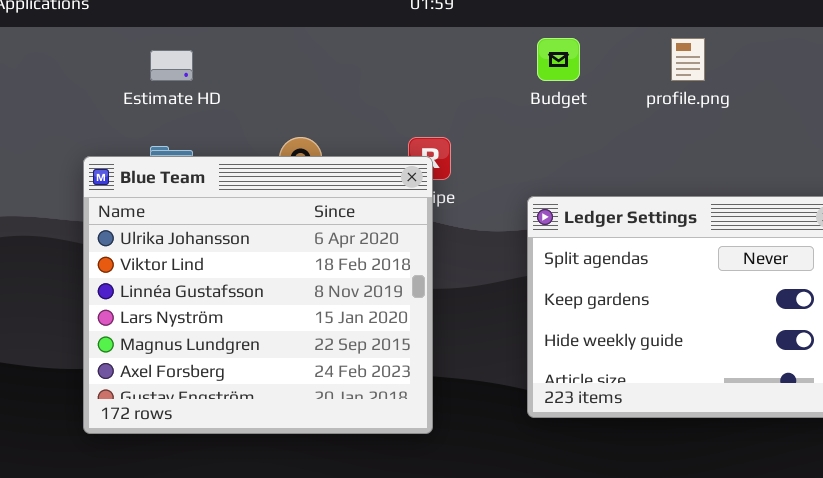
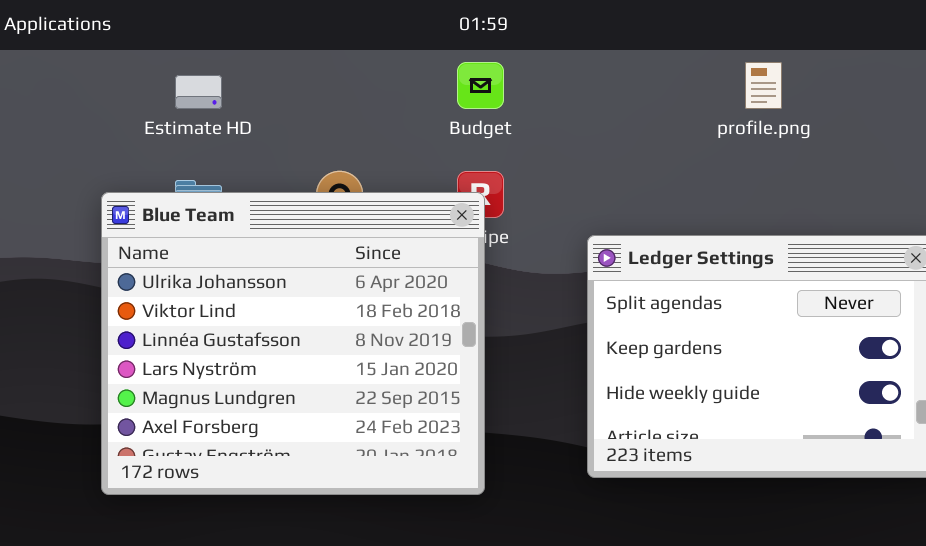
Budget: [537,38,580,81] -> [457,62,504,109], moved

